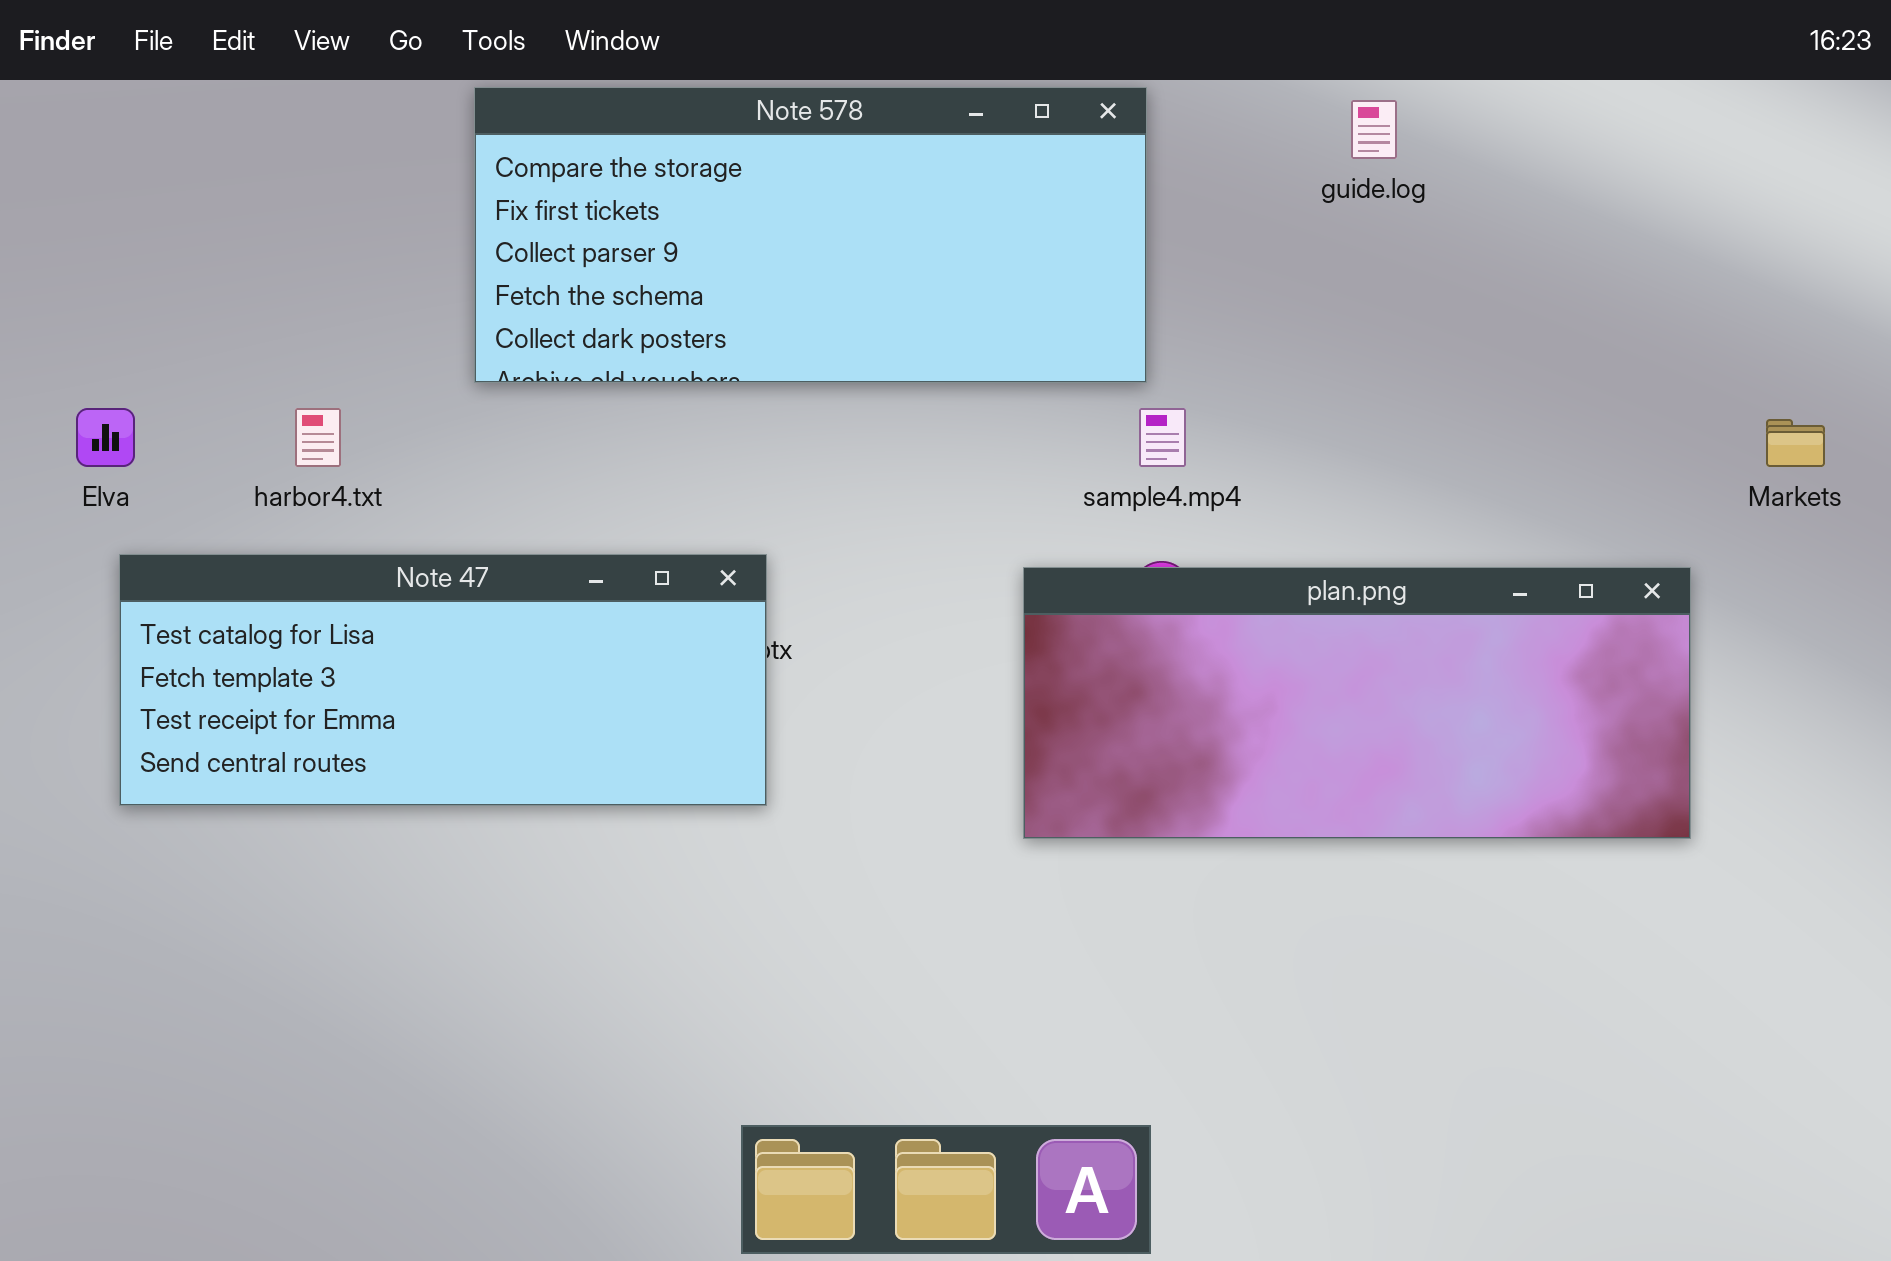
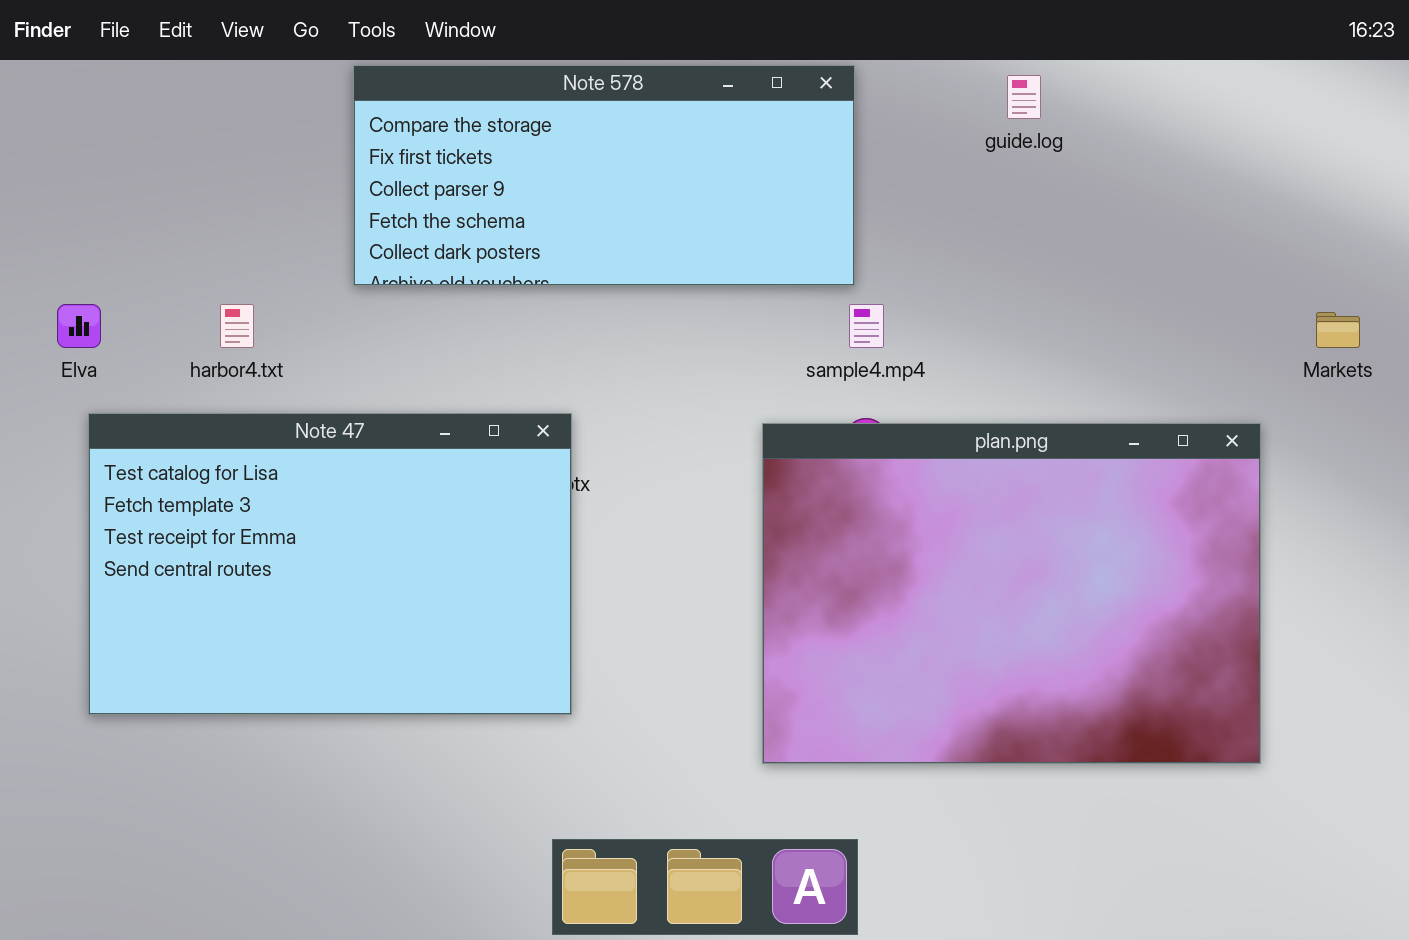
Note 47: [119,554,767,806] -> [88,413,572,715], resized
plan.png: [1023,567,1691,839] -> [762,423,1261,764], resized

